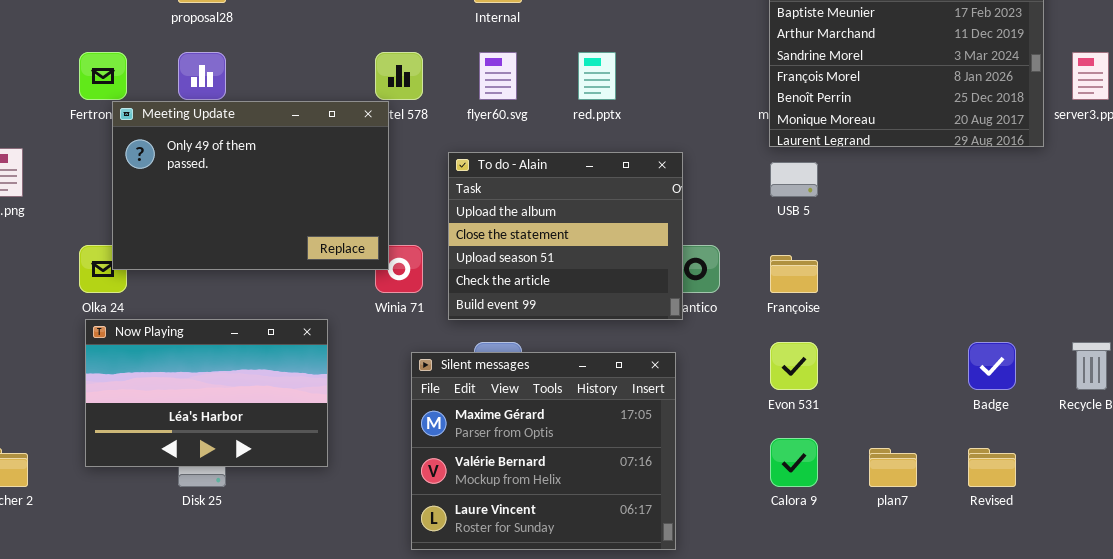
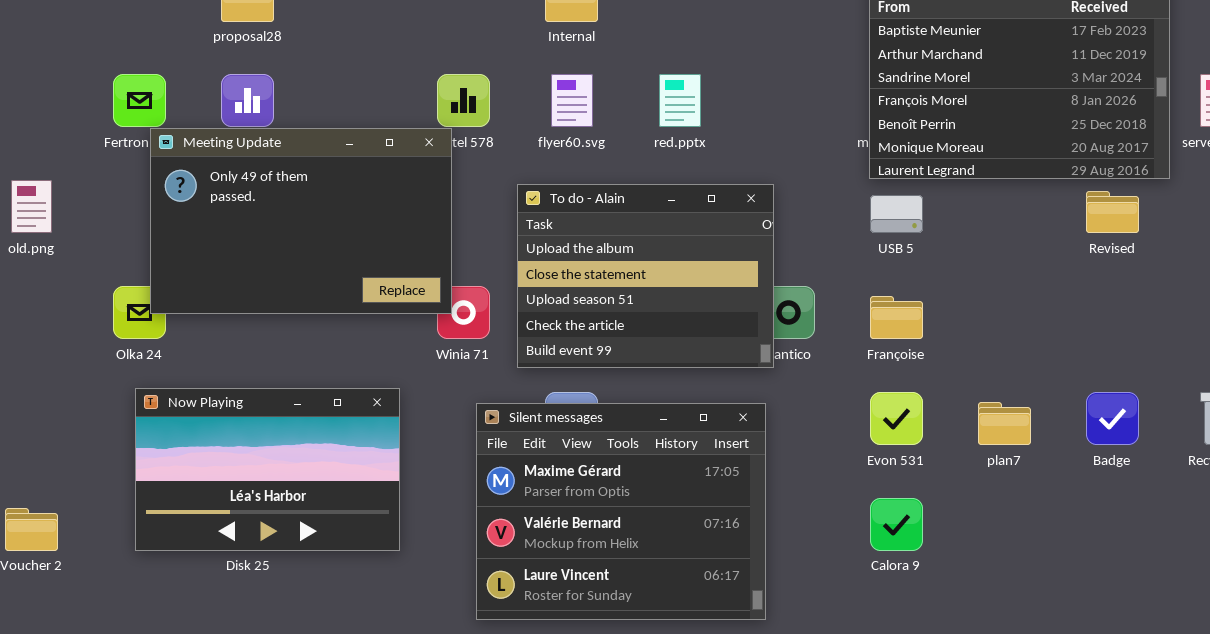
Now Playing: [85,319,328,467] -> [135,388,400,551], moved
plan7: [869,448,917,487] -> [978,402,1031,445], moved
Revised: [968,448,1016,487] -> [1086,191,1139,233], moved

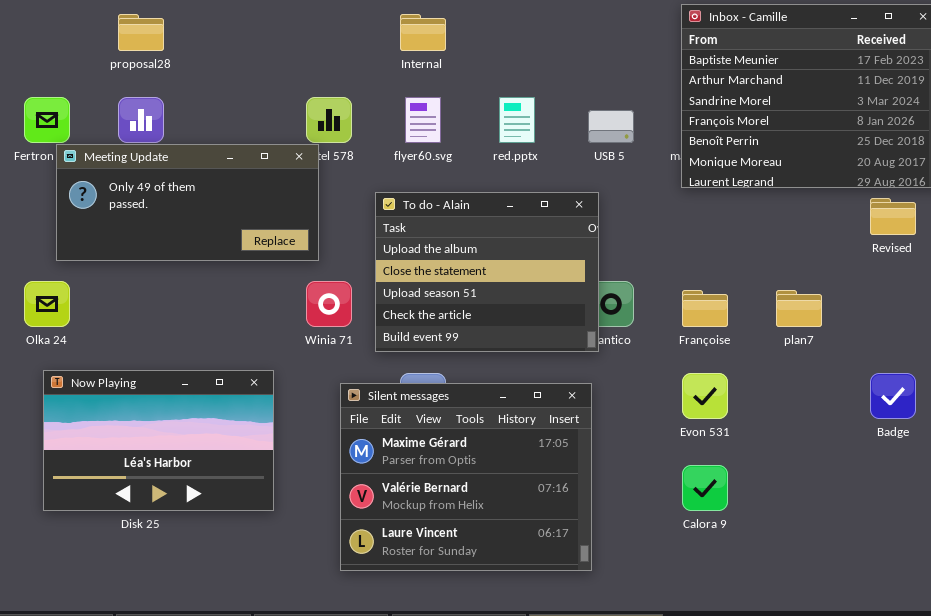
Meeting Update: [150,128,452,314] -> [56,144,319,261], resized
USB 5: [870,195,923,233] -> [588,110,634,143], moved
plan7: [978,402,1031,445] -> [776,290,822,327], moved

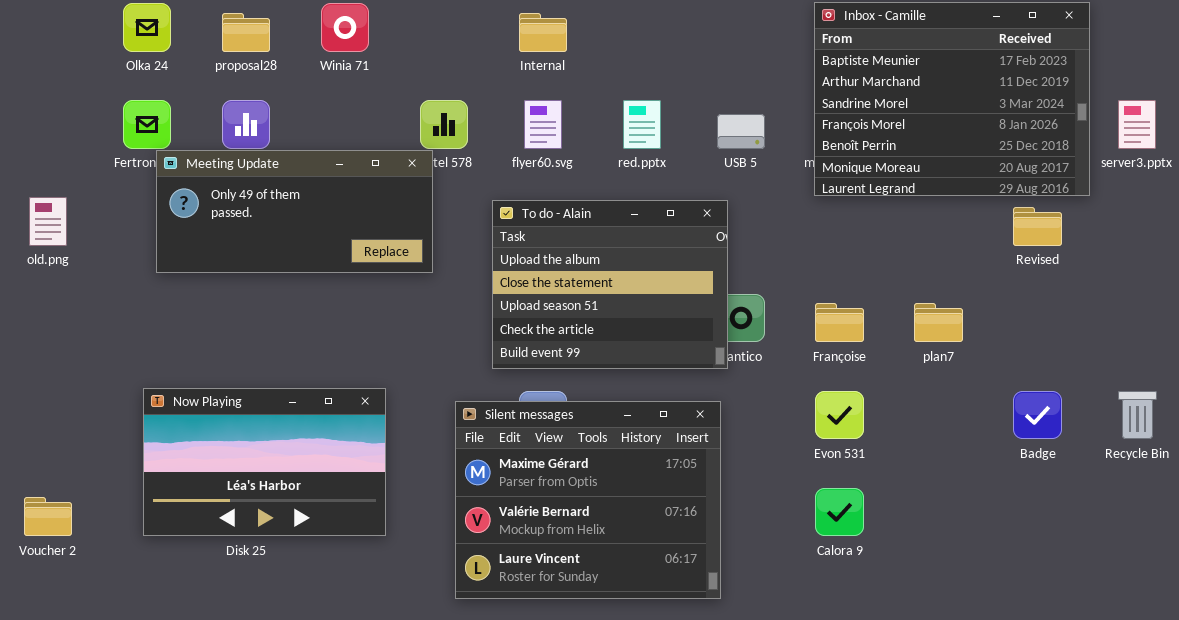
Olka 24: [24,281,70,327] -> [123,3,171,52], moved
Winia 71: [306,281,352,327] -> [321,3,369,52], moved

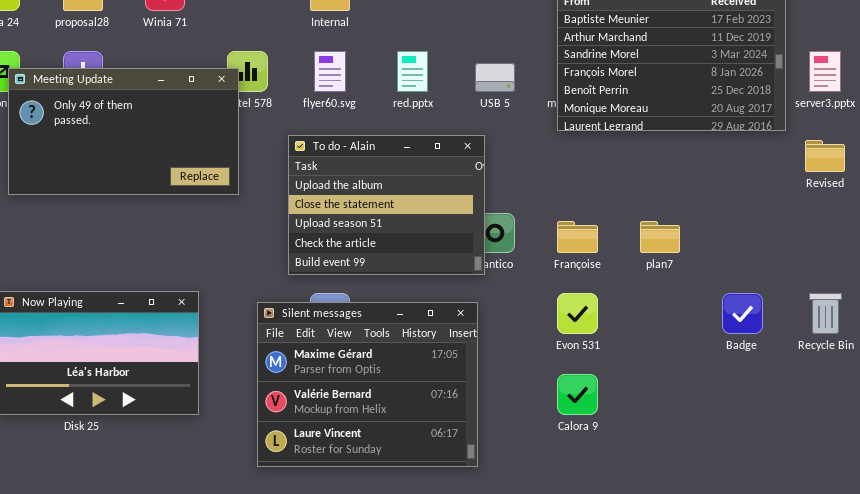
Meeting Update: [156,150,433,273] -> [8,68,239,195], resized
Revised: [1013,207,1062,246] -> [805,140,845,172], moved

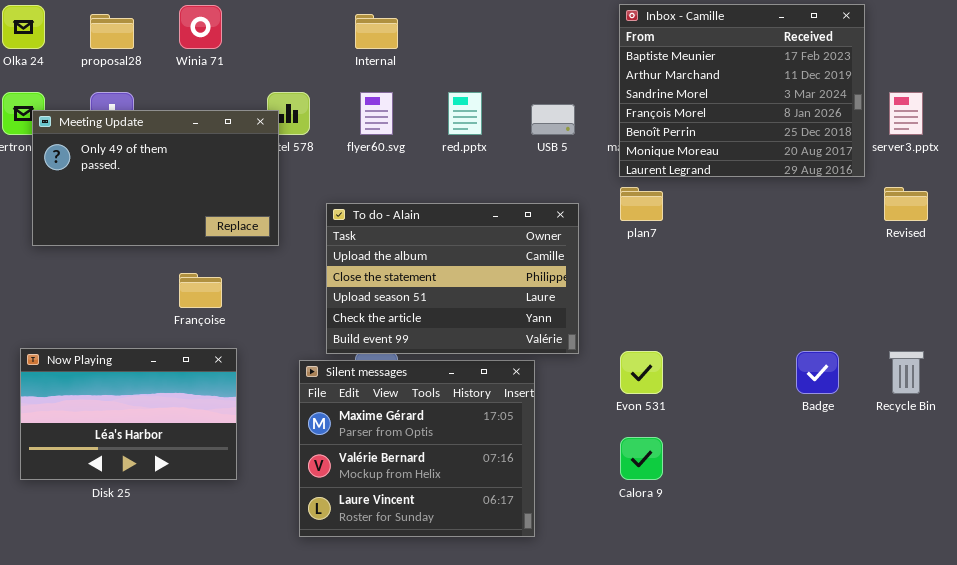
To do - Alain: [288,135,485,275] -> [326,203,579,354], moved, resized
Françoise: [557,221,598,253] -> [179,273,222,308], moved
plan7: [640,221,680,253] -> [620,187,663,221], moved

